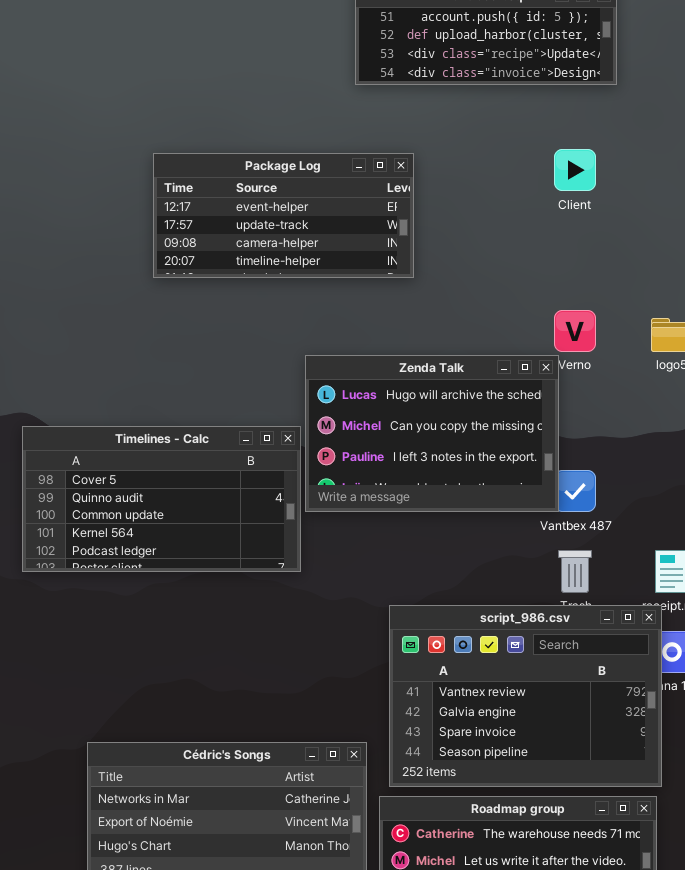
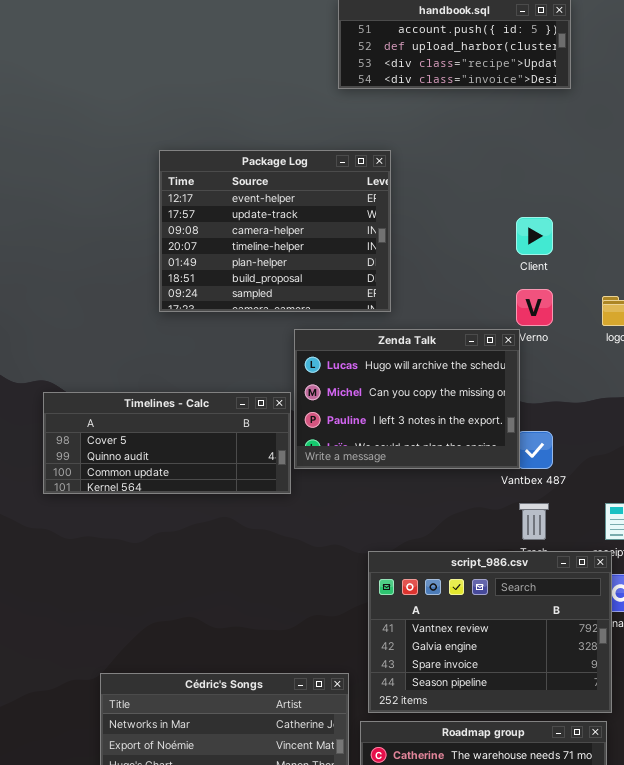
Client: [554,149,596,191] -> [516,217,553,255], moved
Package Log: [153,153,414,278] -> [159,150,391,312], resized
Timelines - Calc: [22,426,301,572] -> [43,392,291,494], resized

